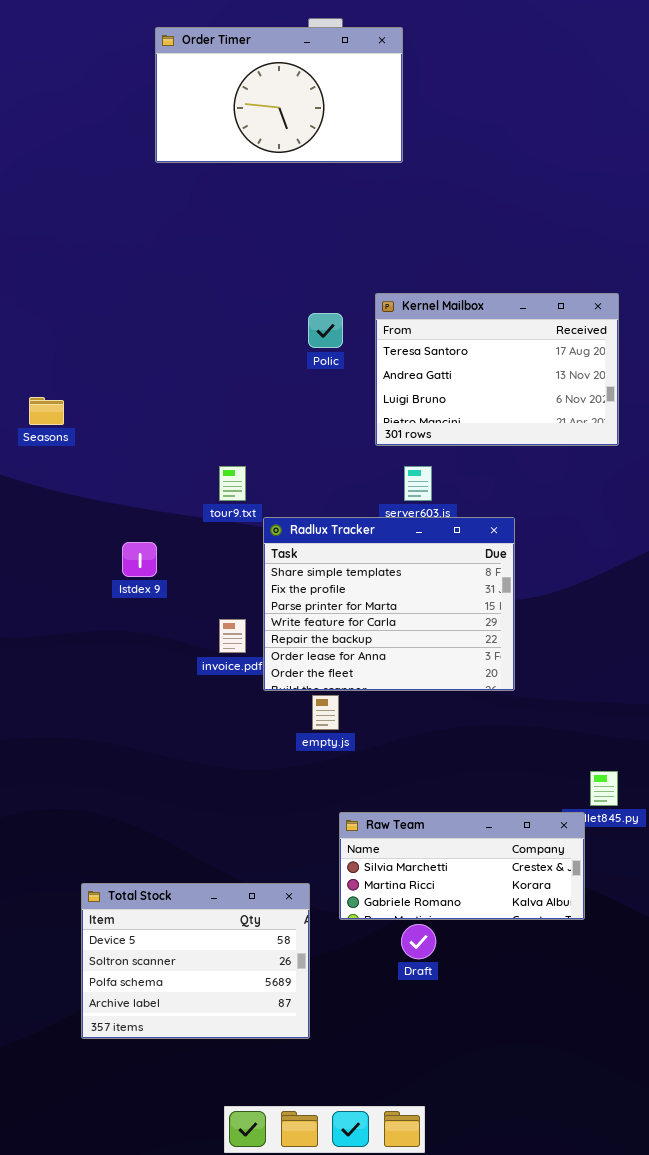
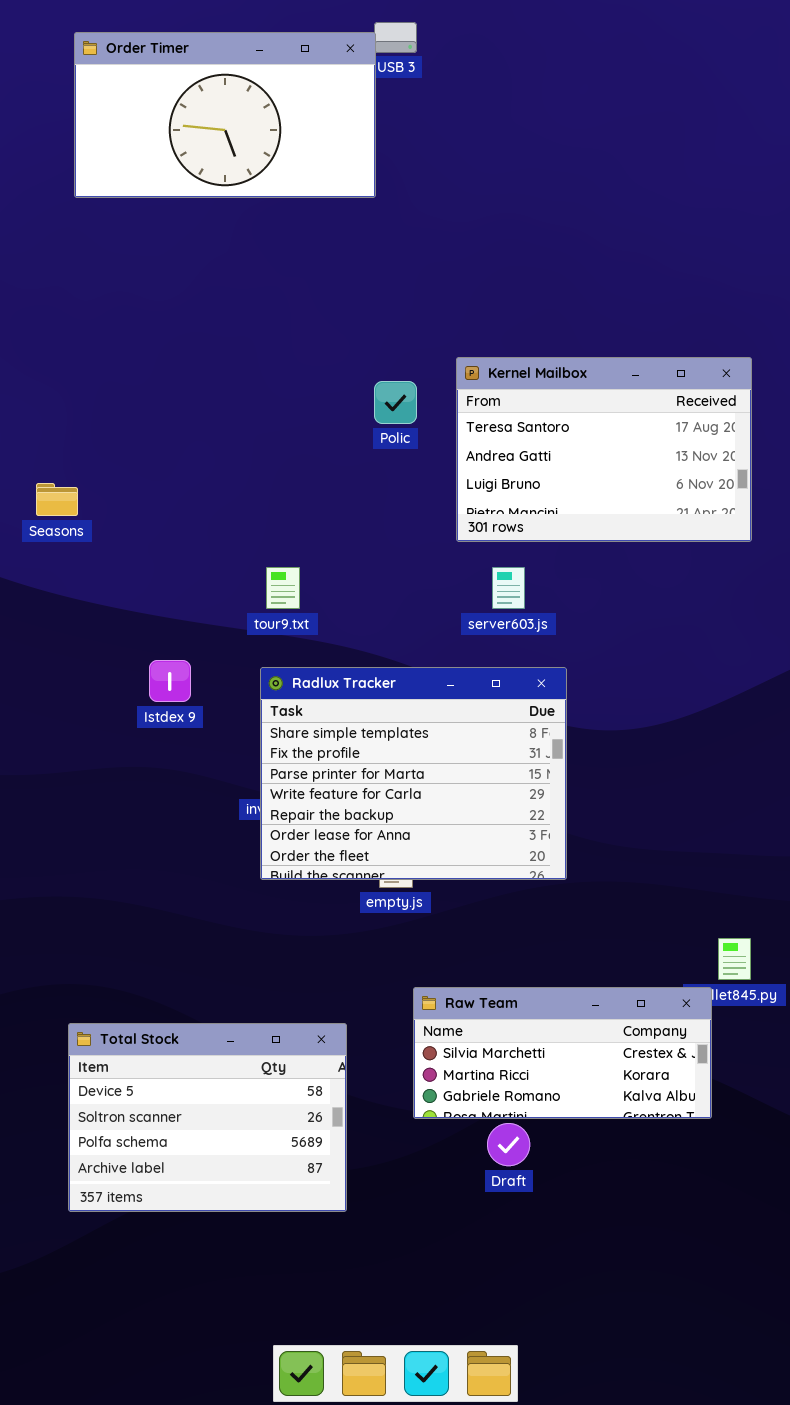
Order Timer: [155,27,403,163] -> [74,32,376,198], moved
Radlux Tracker: [263,517,515,691] -> [260,667,567,880], moved
Total Stock: [81,883,310,1039] -> [68,1023,347,1212], moved

